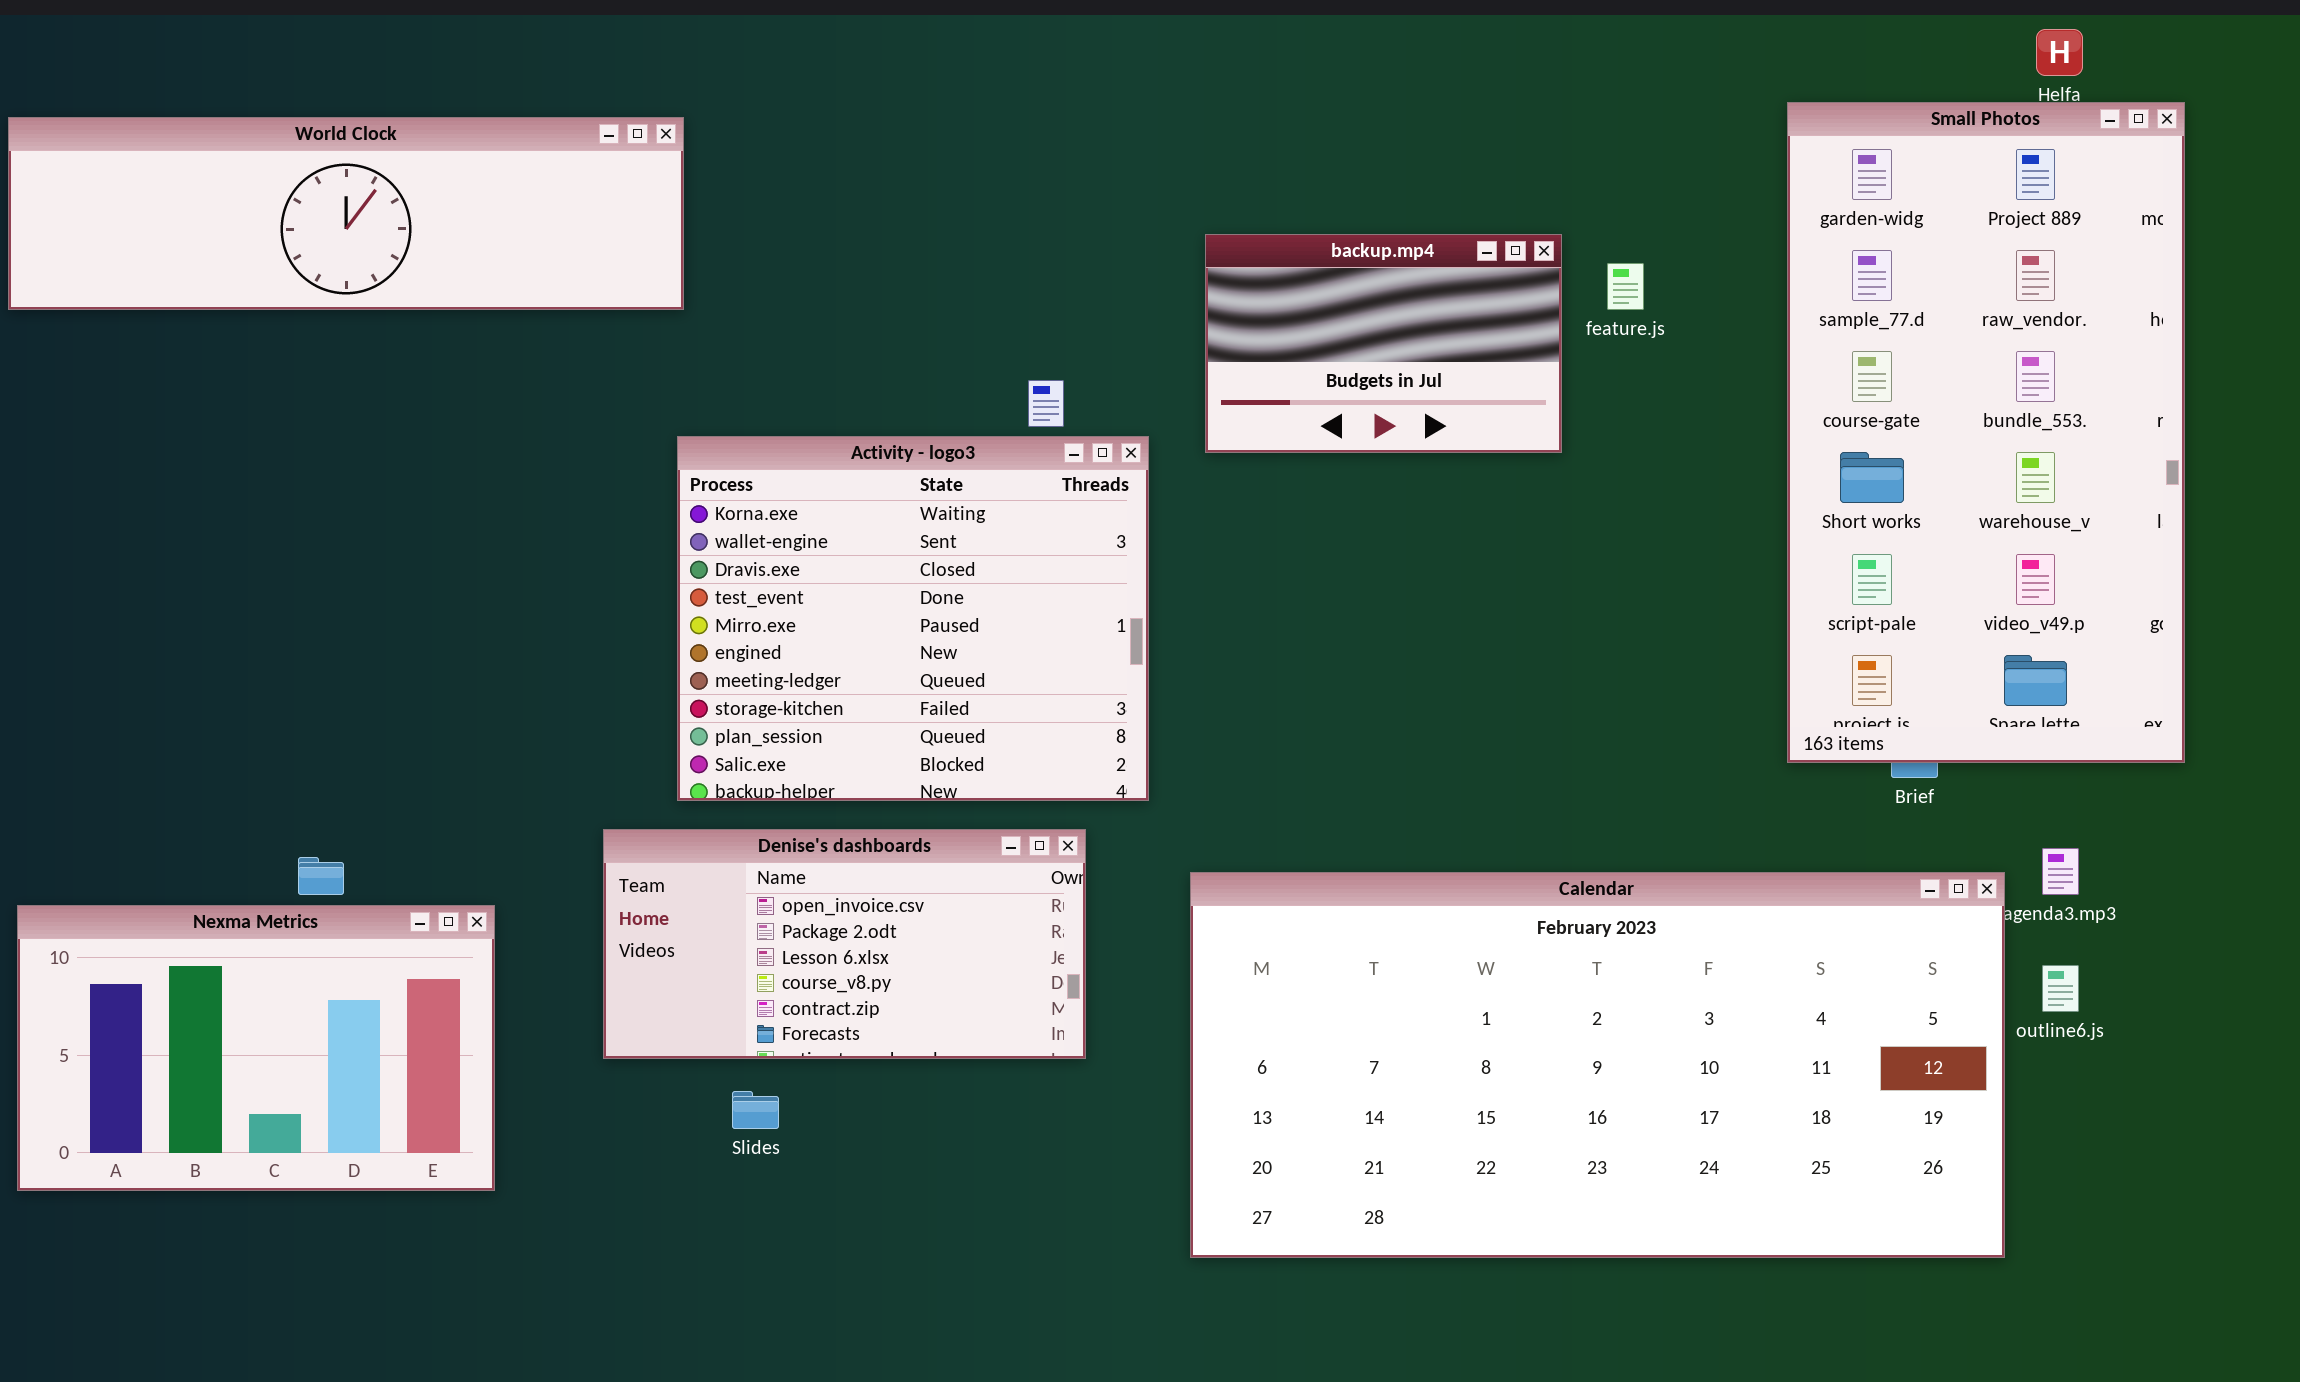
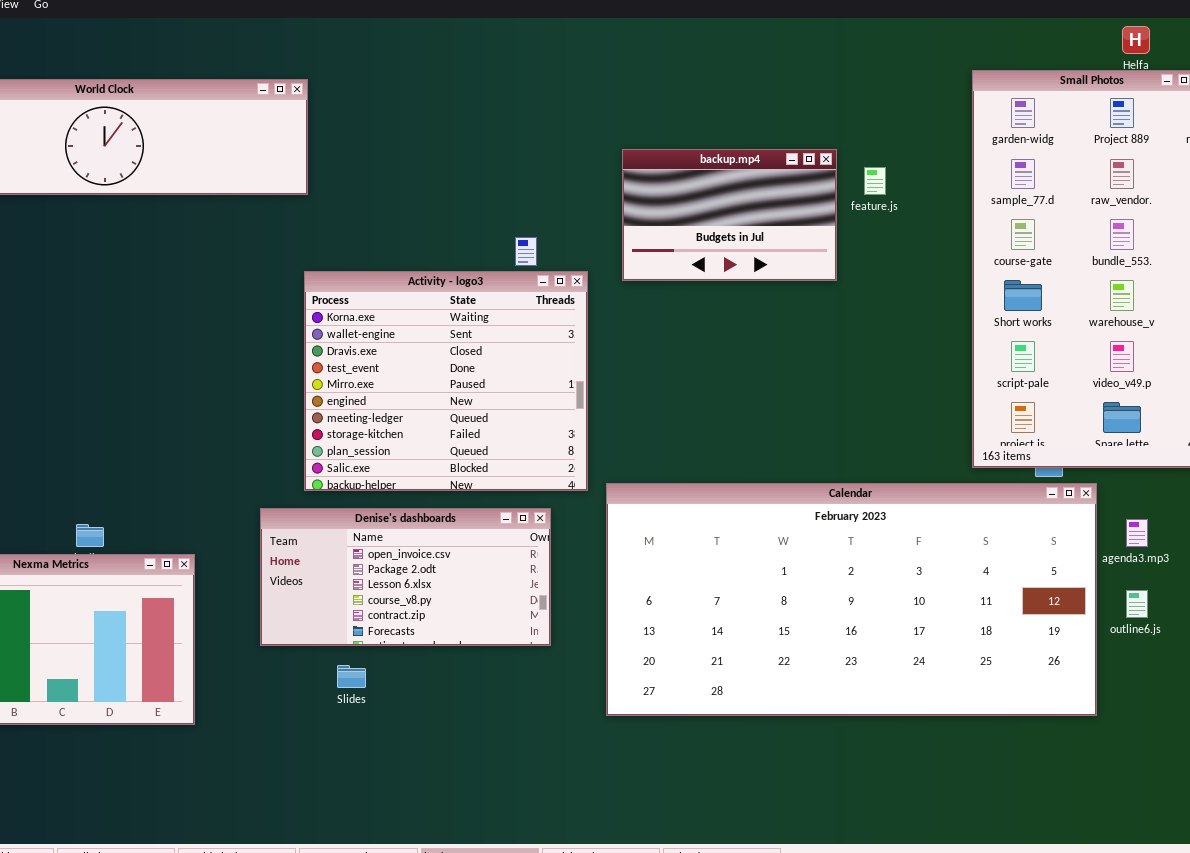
Calendar: [1190,872,2005,1258] -> [606,483,1097,716], moved

